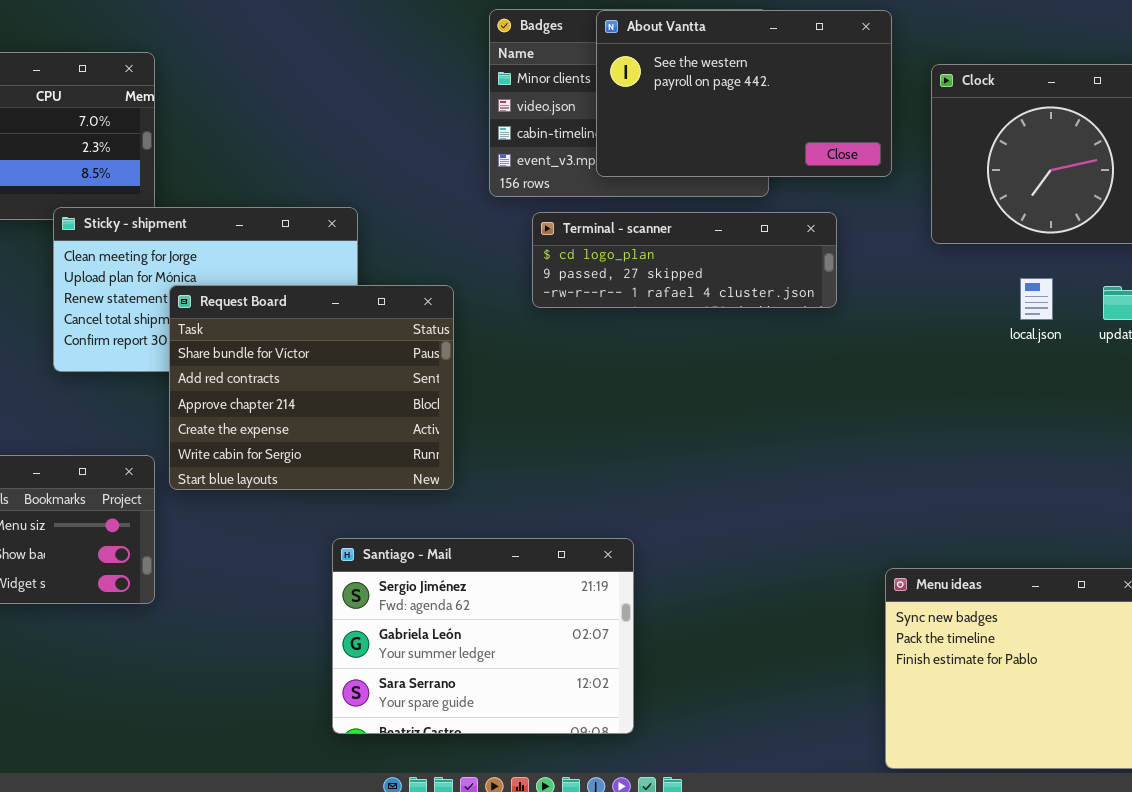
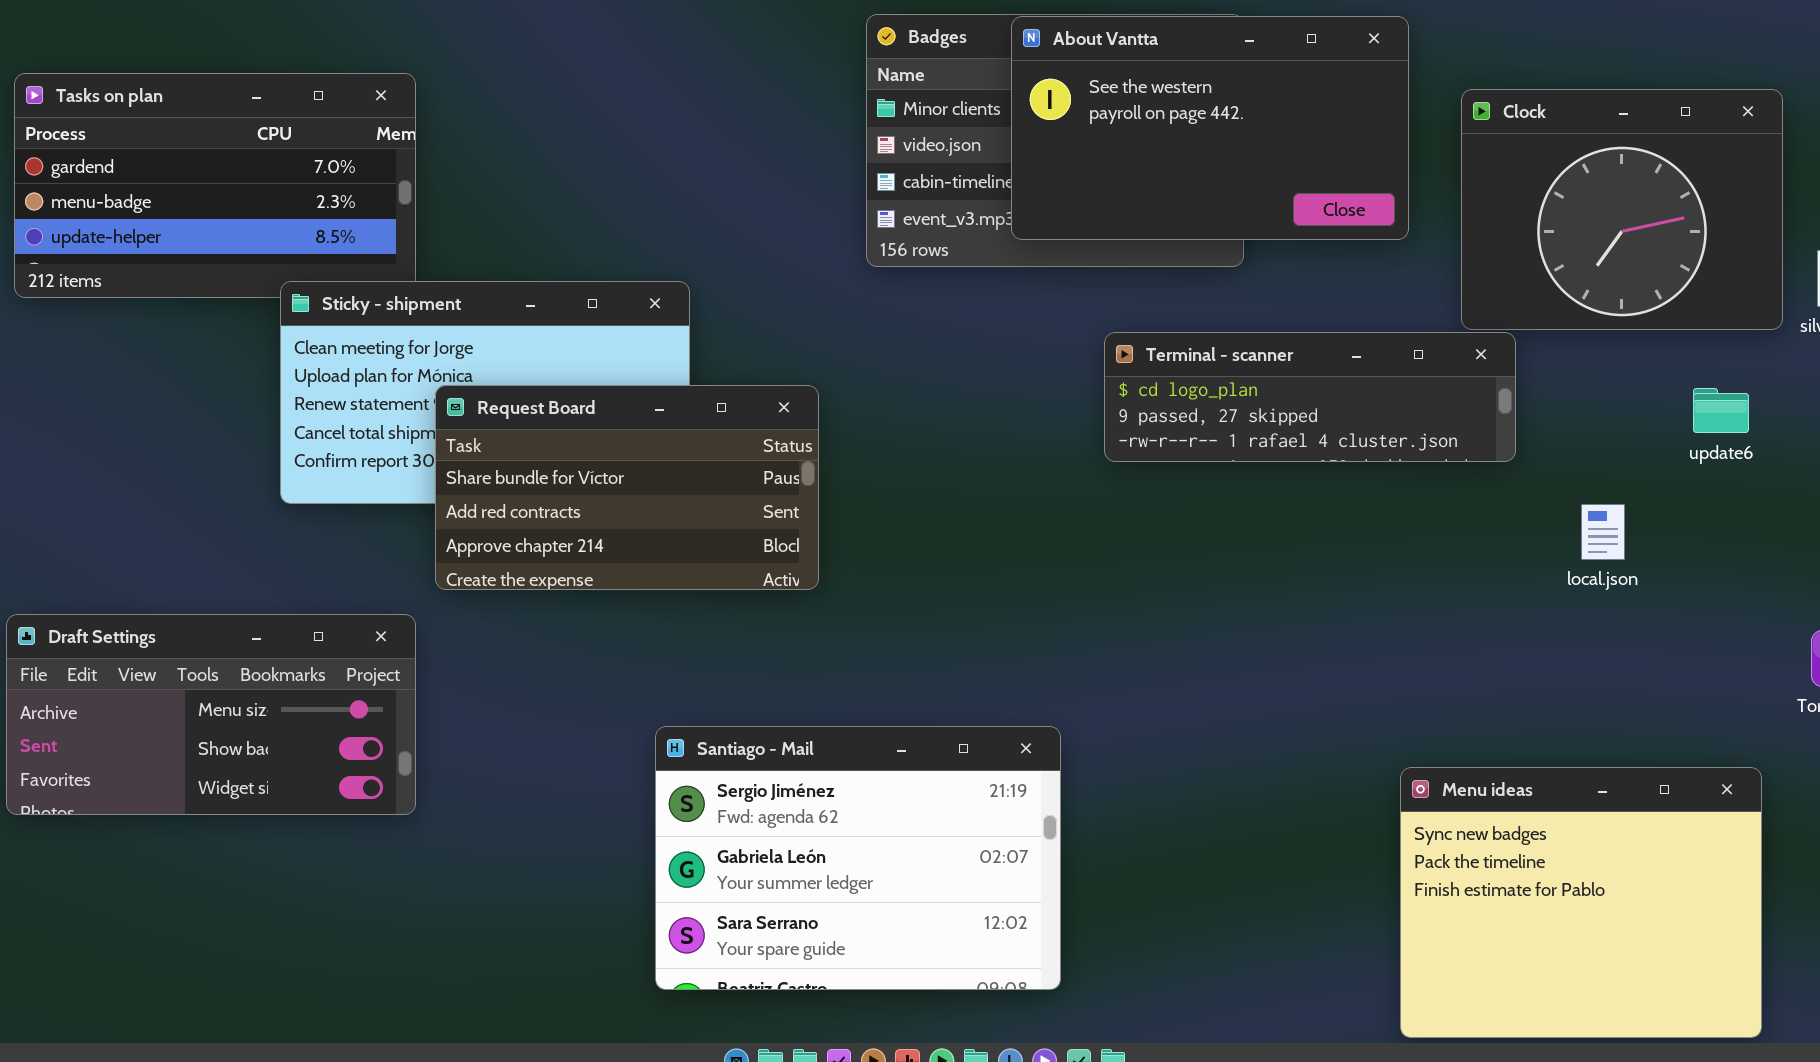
Terminal - scanner: [532,212,837,308] -> [1104,332,1516,462], moved
local.json: [1020,278,1053,320] -> [1581,504,1625,560], moved
Request Board: [169,285,454,490] -> [435,385,819,590], resized

